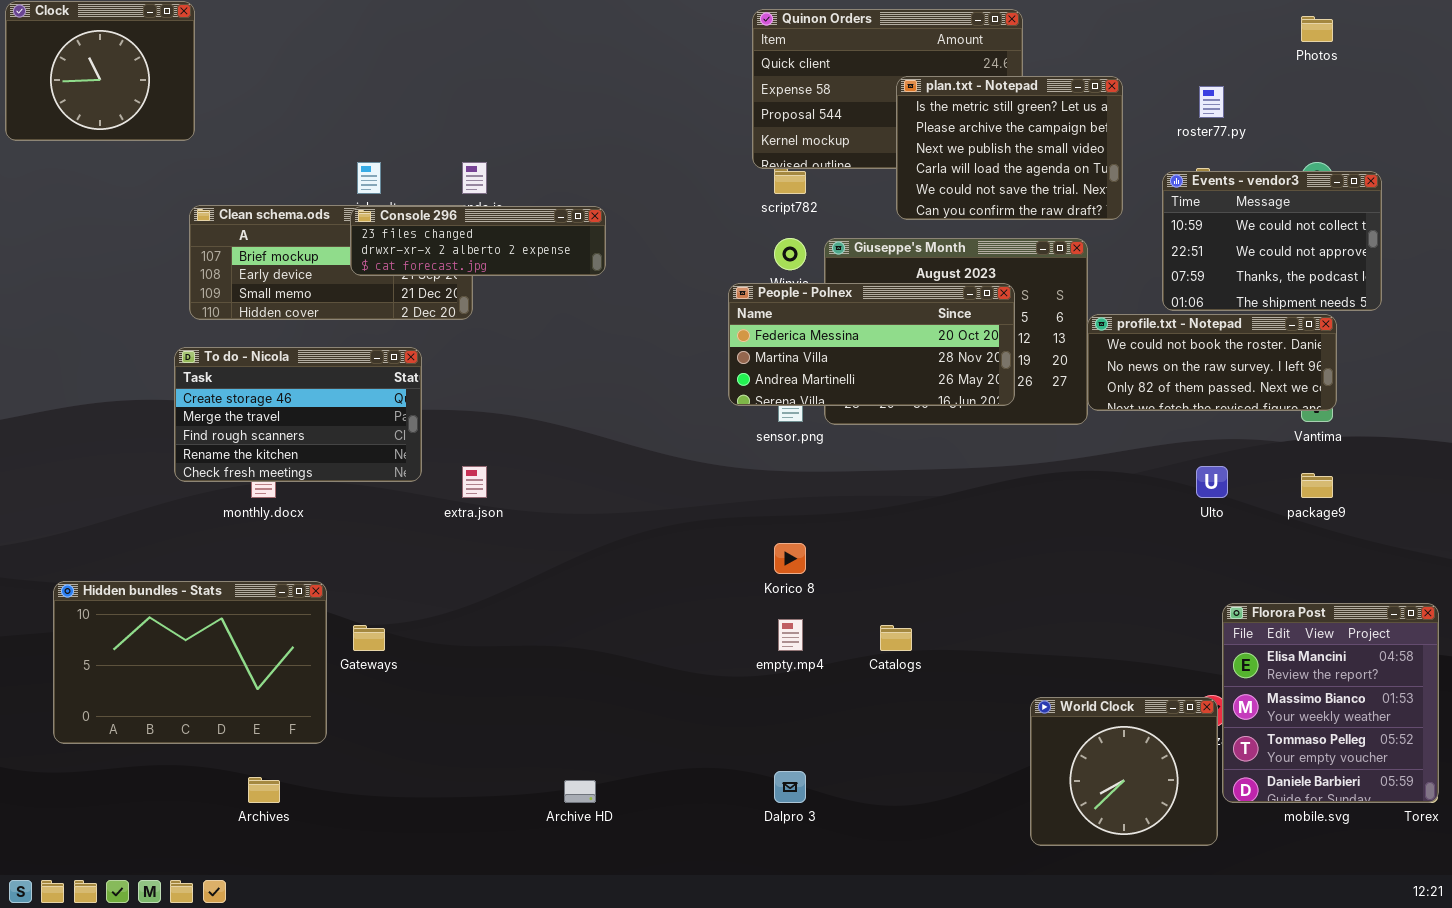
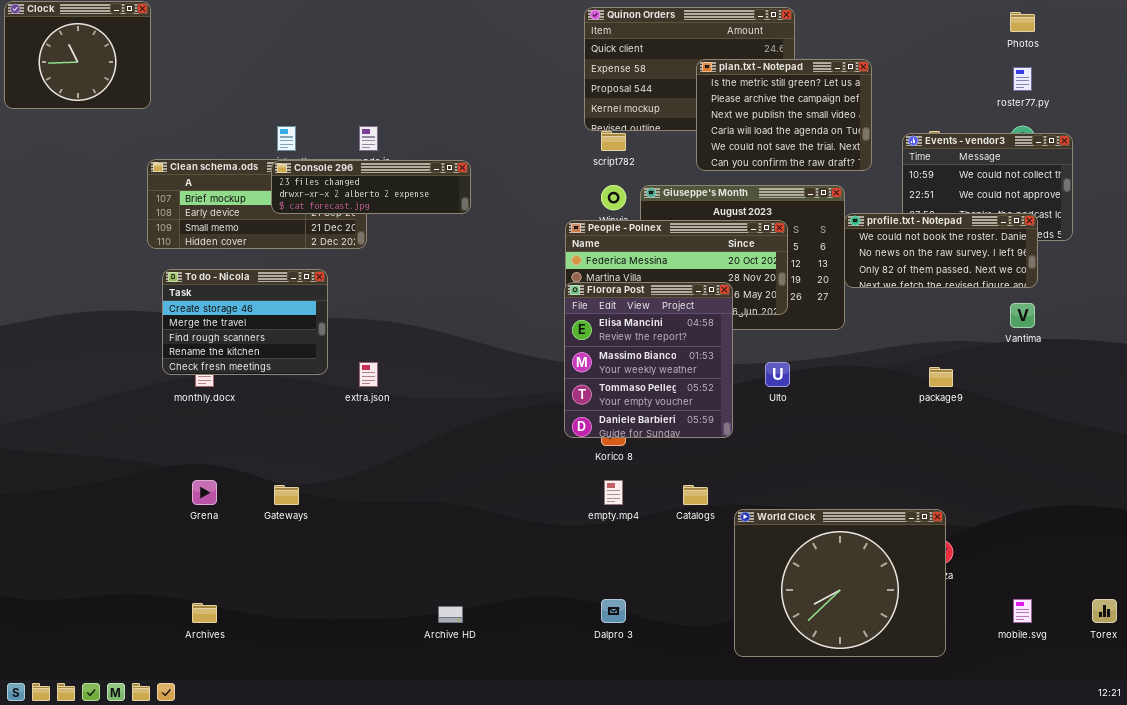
roster77.py: [1199,86,1224,118] -> [1013,67,1032,91], moved
profile.txt - Notepad: [1087,314,1337,411] -> [844,213,1038,288], moved
To do - Nicola: [174,347,422,482] -> [162,269,328,375], resized
Ulto: [1196,466,1228,498] -> [765,362,790,387], moved
package9: [1301,473,1333,498] -> [929,367,953,387], moved
Hidden bundles - Stats: [53,581,327,744] -> none, closed
Florora Post: [1222,603,1439,803] -> [564,282,733,438], moved
World Clock: [1030,697,1218,846] -> [734,509,946,657], resized

